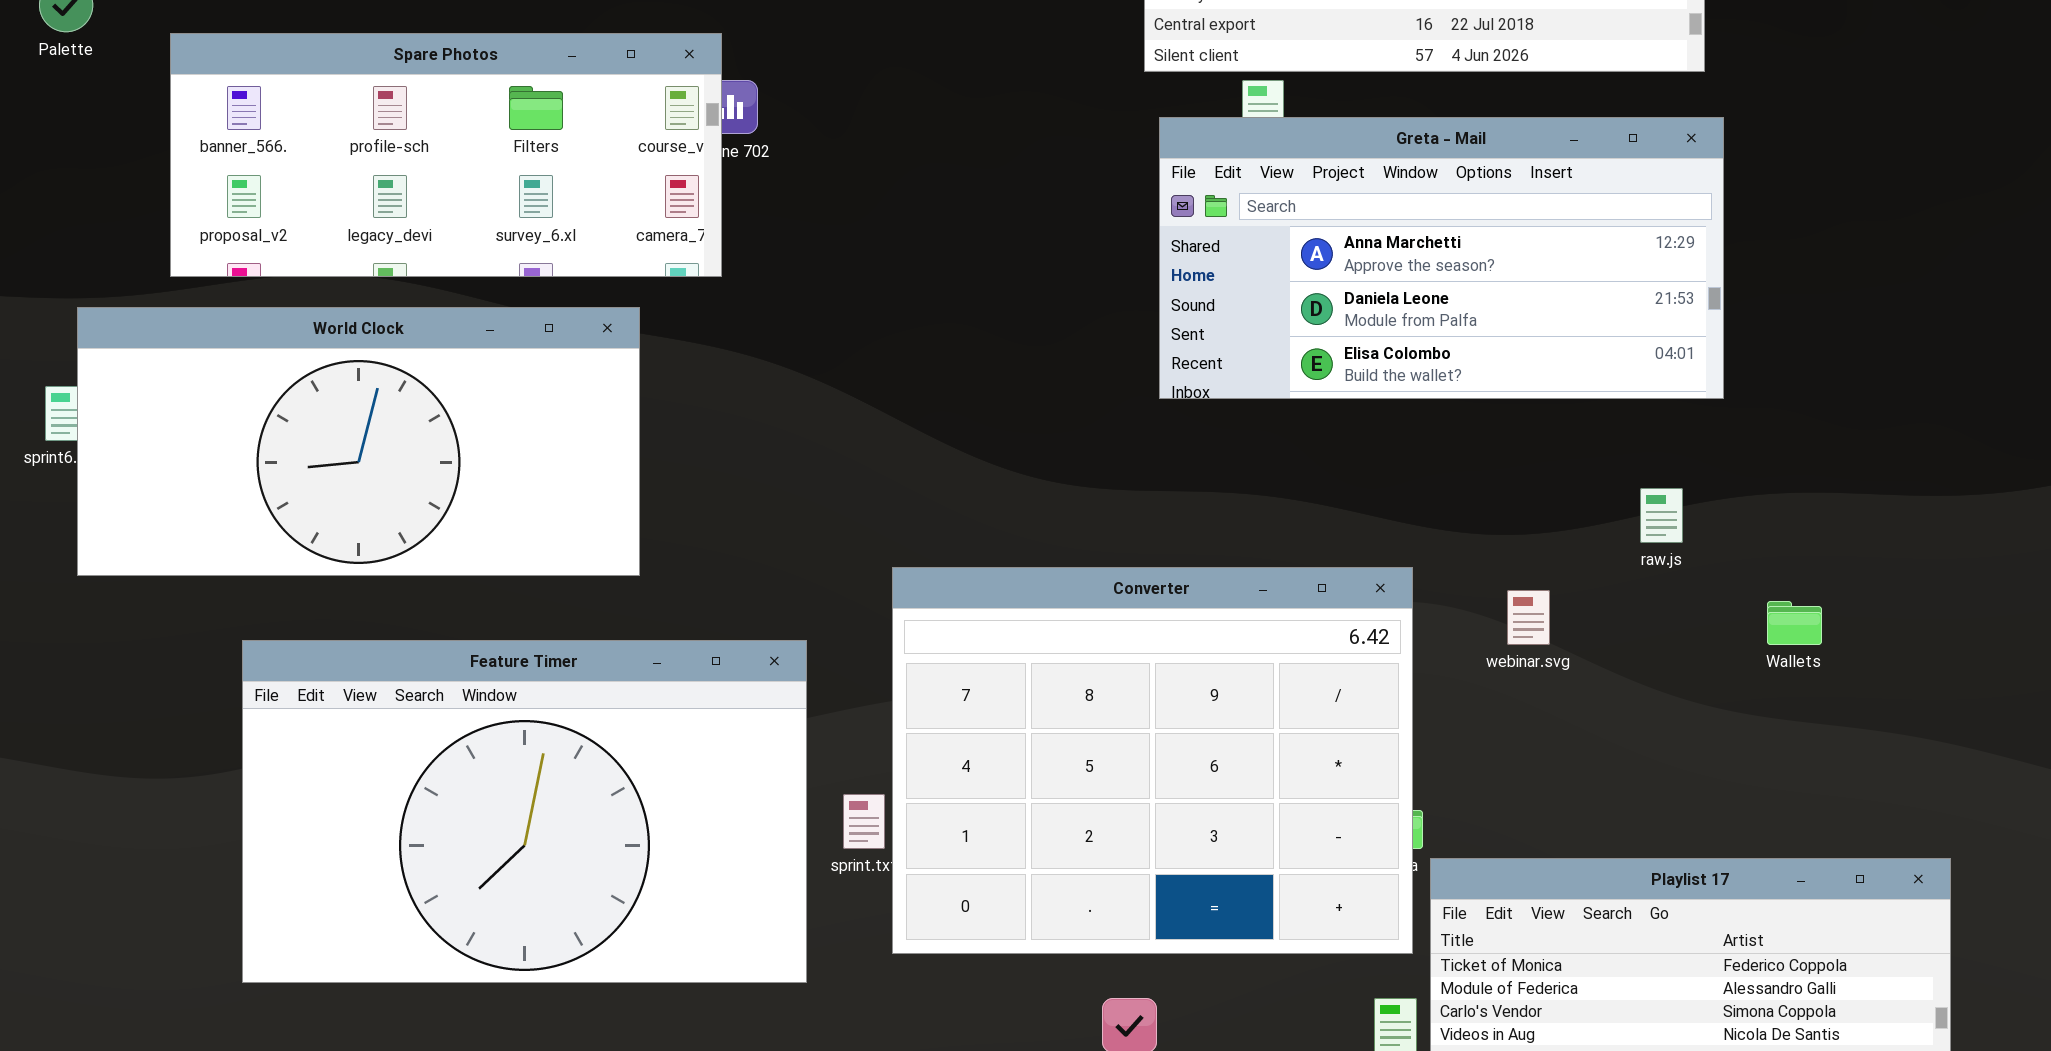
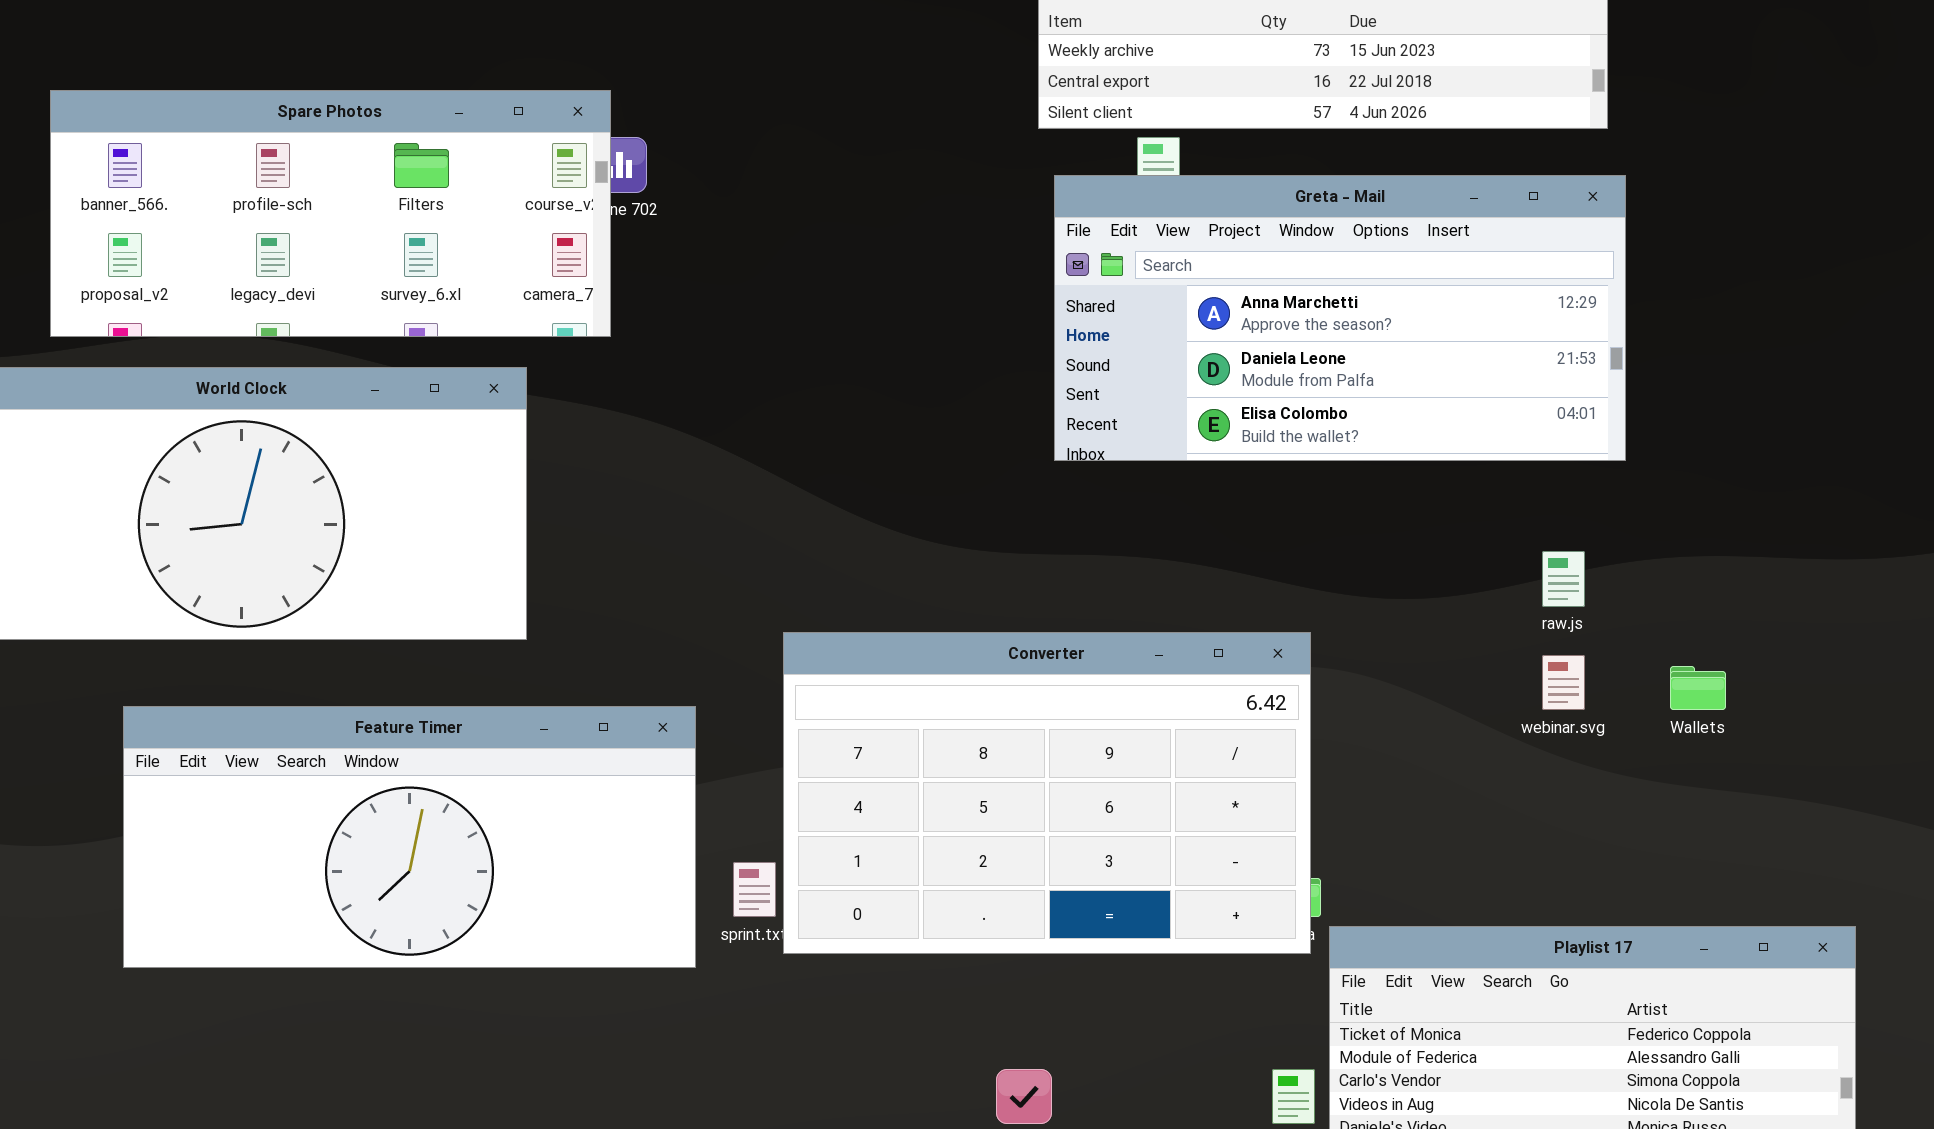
Converter: [892,567,1413,954] -> [783,632,1311,954], resized
webinar.svg: [1507,590,1550,645] -> [1542,655,1585,710], moved
Feature Timer: [242,640,807,983] -> [123,706,696,968], resized

